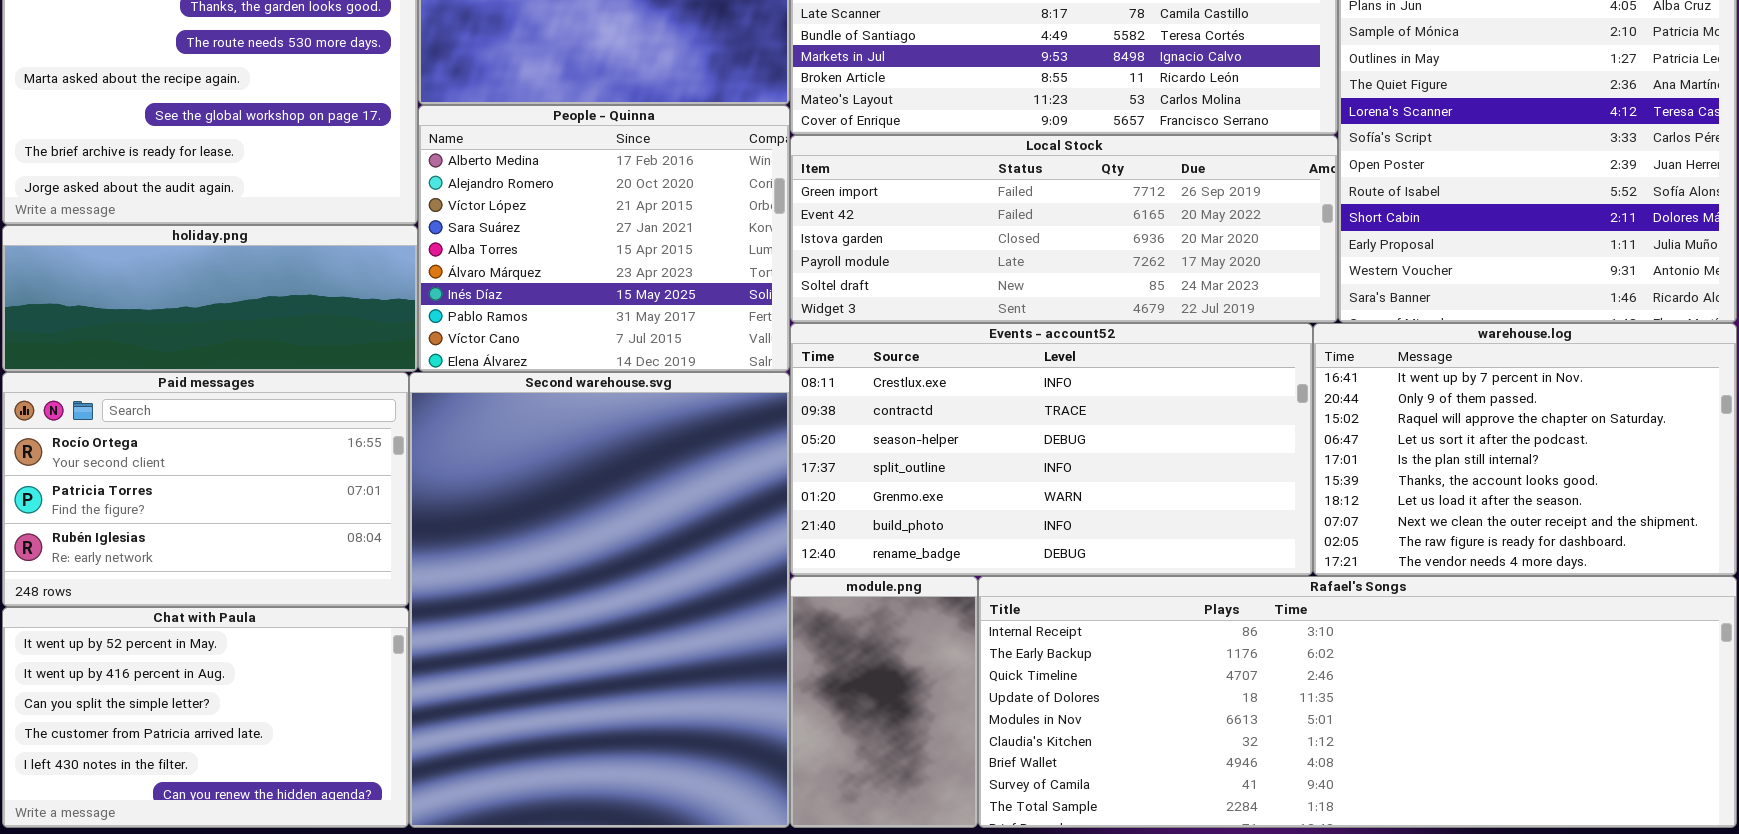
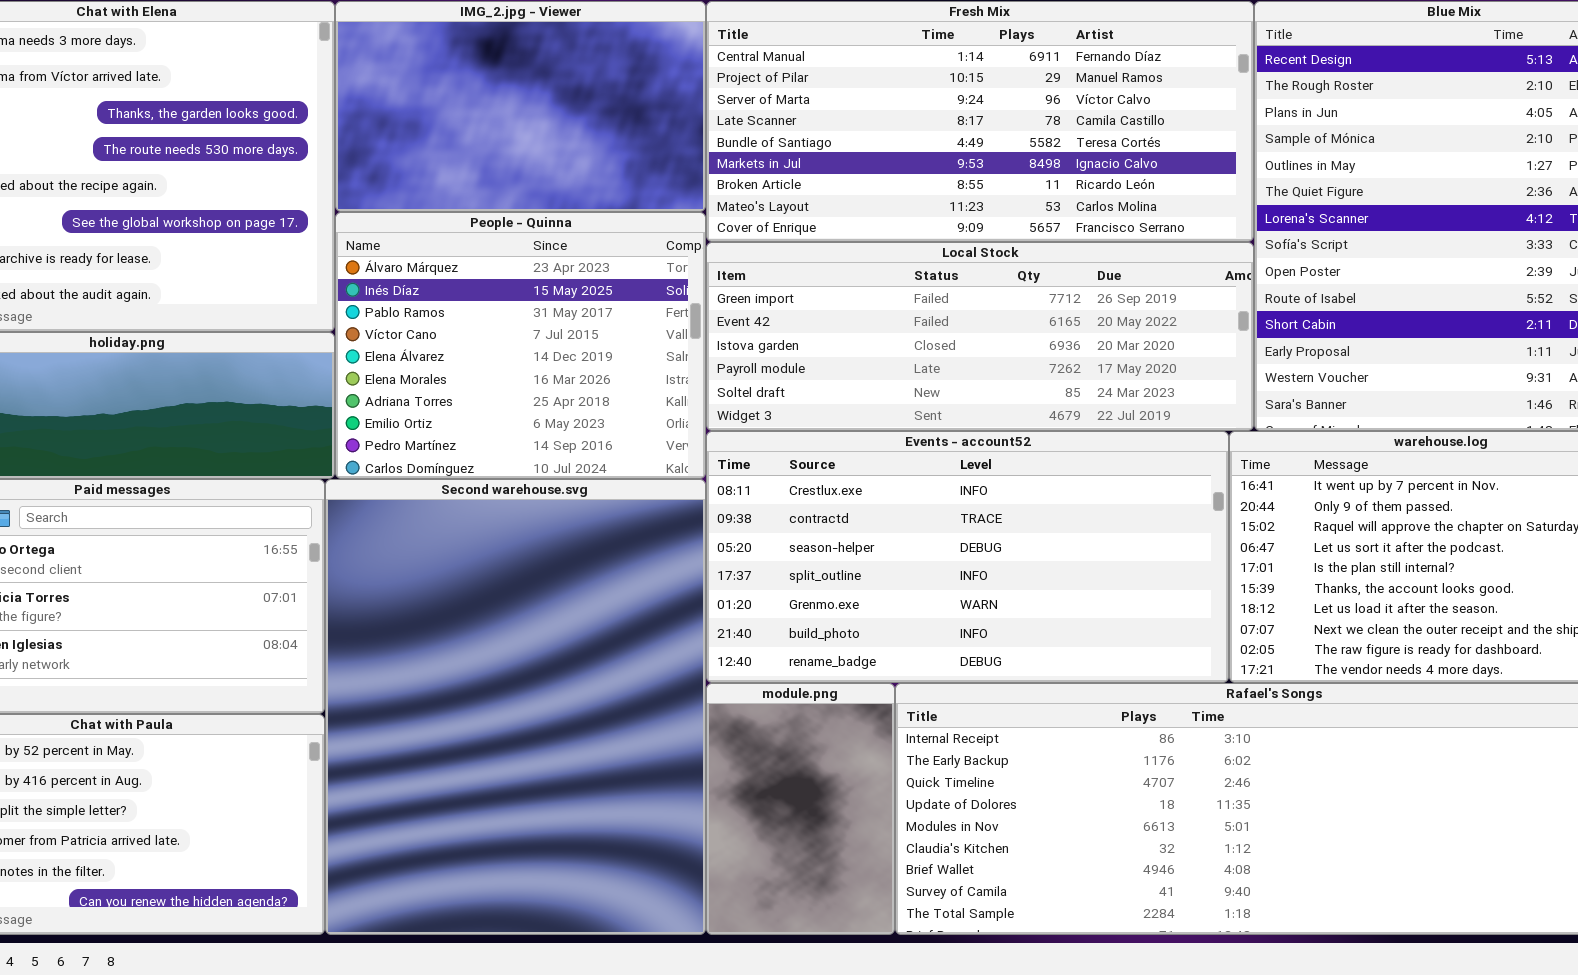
People - Quinna: [418,105,790,372] -> [335,212,706,479], scrolled down 5 rows

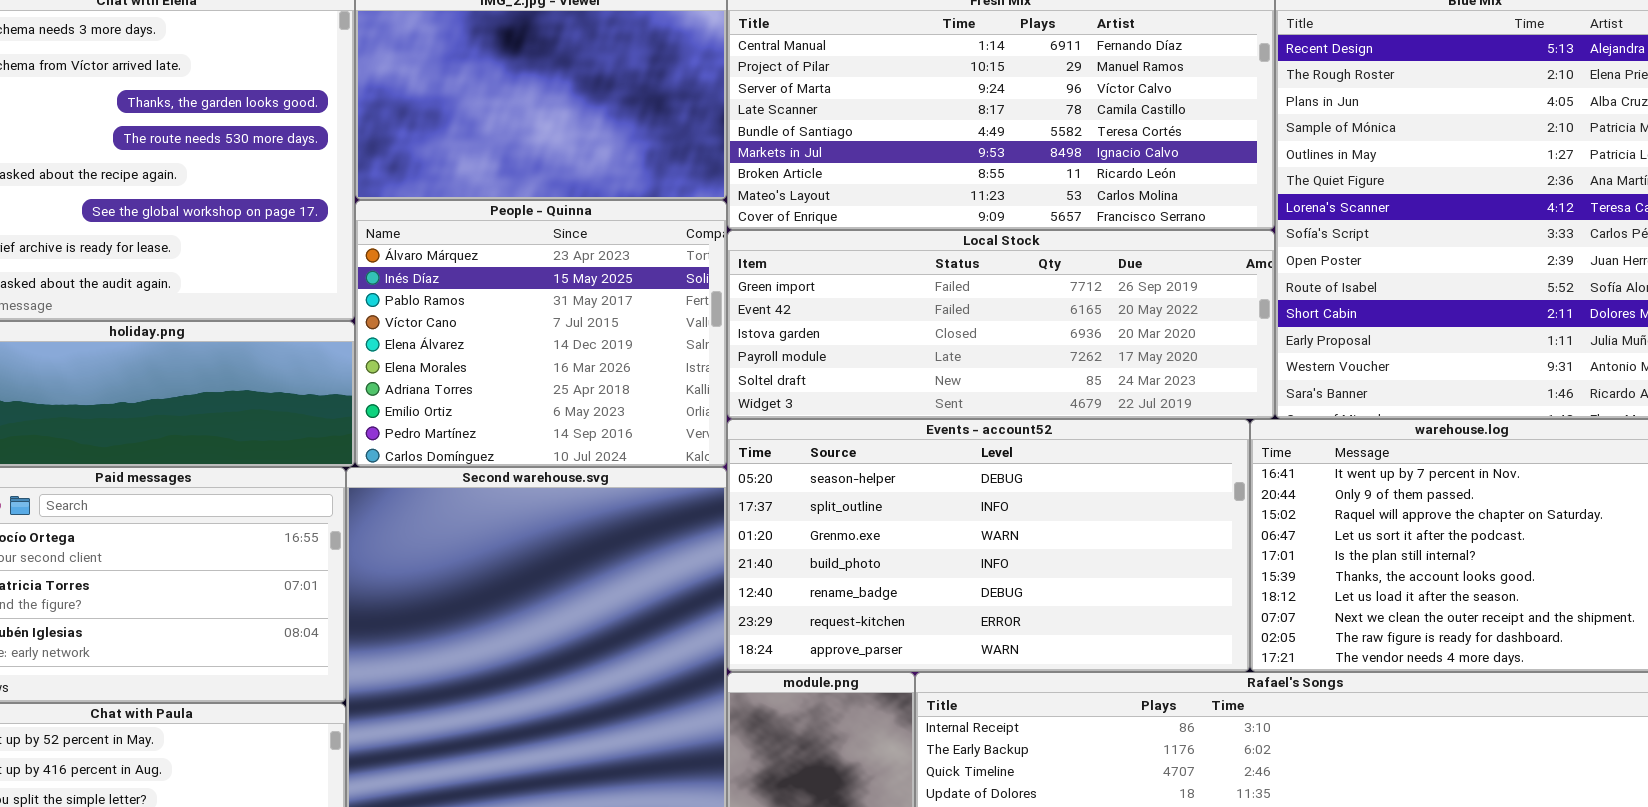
Events - account52: [706,431,1229,683] -> [727,419,1250,672], scrolled down 2 rows

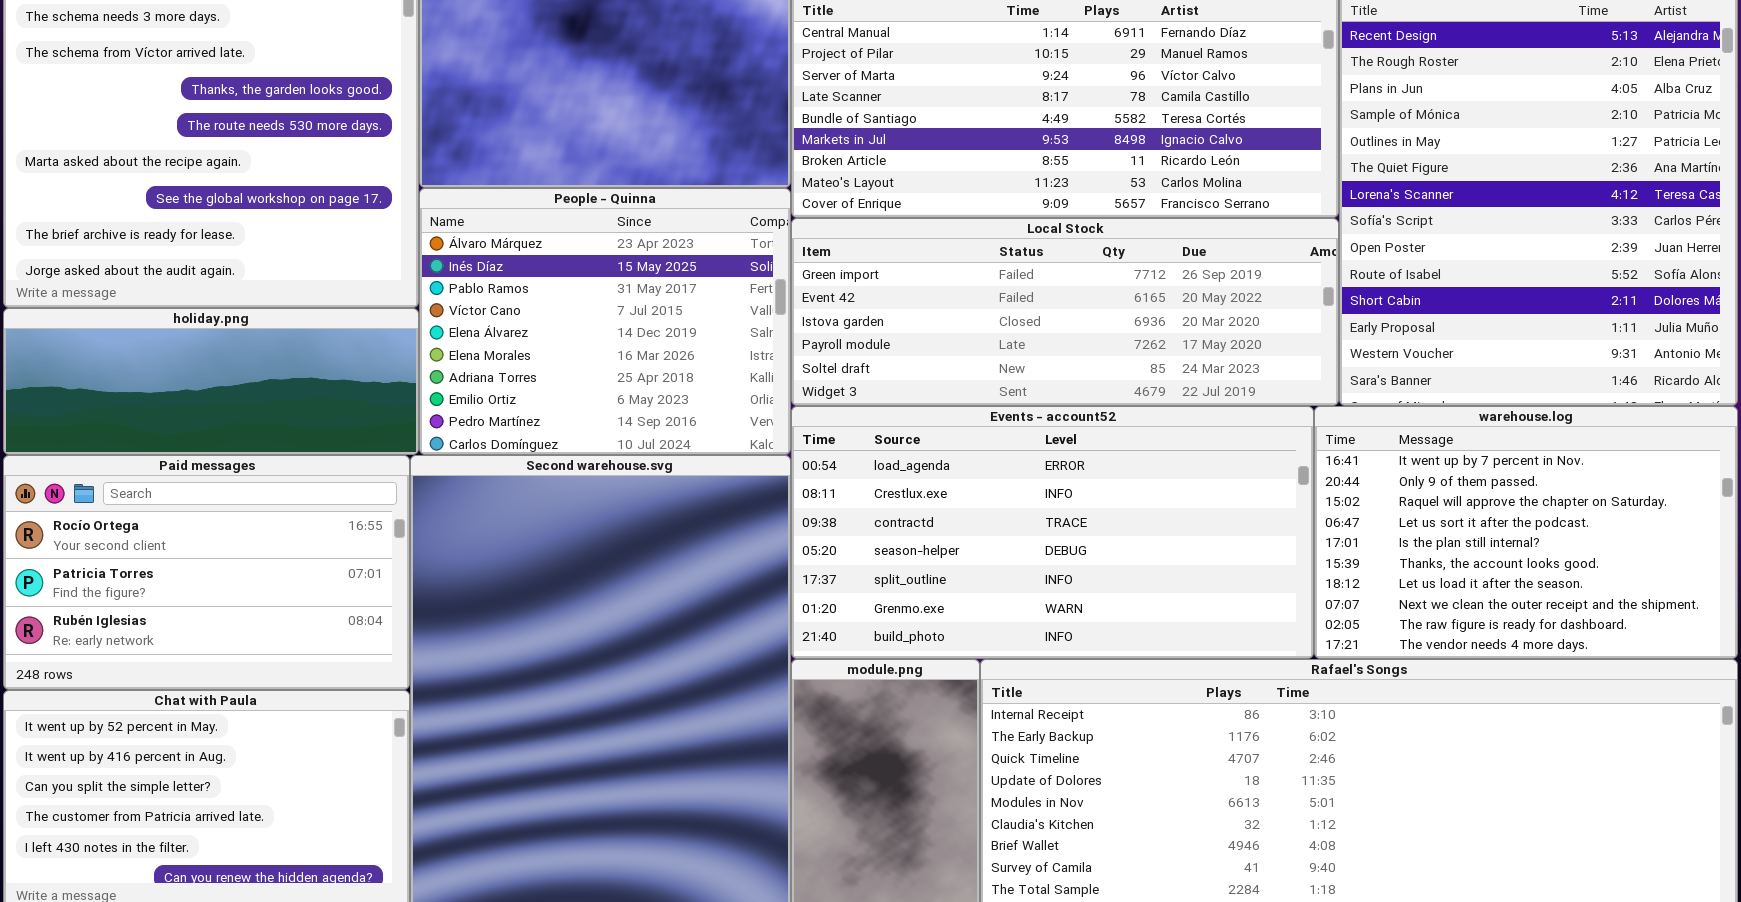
Events - account52: [727,419,1250,672] -> [791,406,1314,659], scrolled up 3 rows

